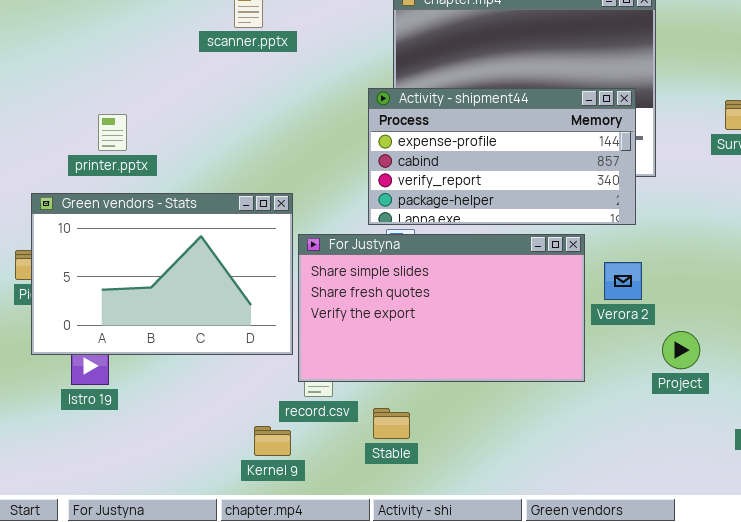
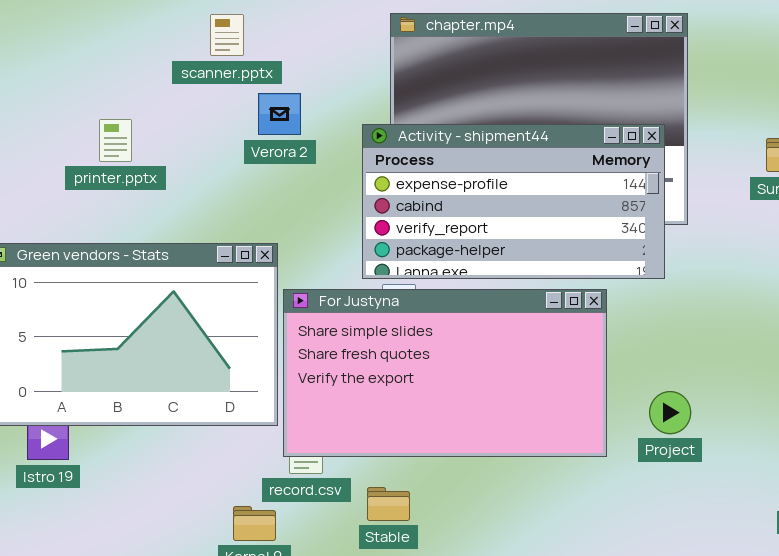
printer.pptx: [98,114,127,151] -> [99,119,132,162], moved
Verora 2: [604,262,642,300] -> [258,93,301,135], moved
Project: [662,331,700,369] -> [649,391,691,434], moved

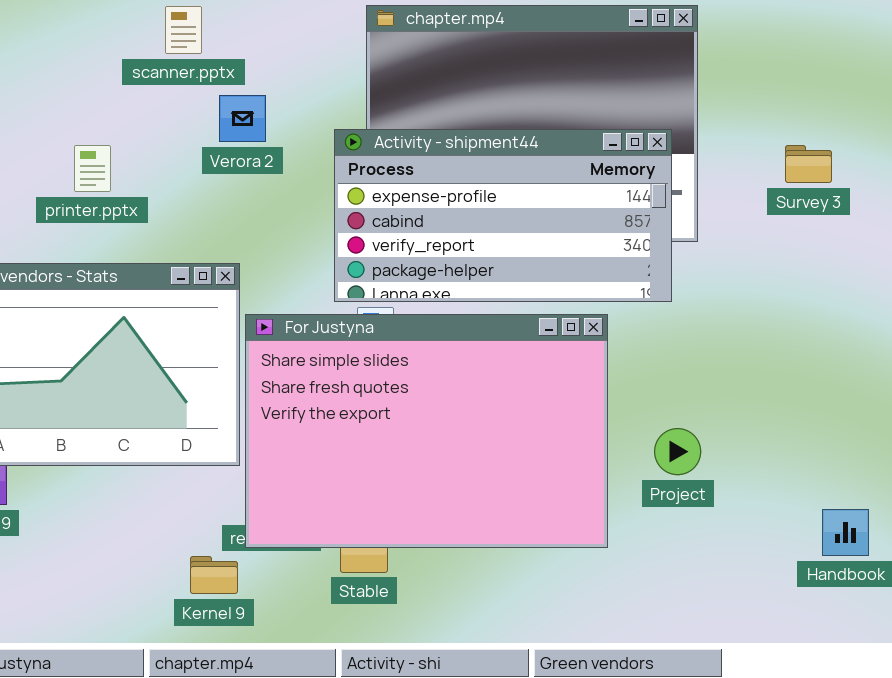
printer.pptx: [99,119,132,162] -> [74,145,111,192], moved
For Justyna: [283,289,607,457] -> [245,314,608,548], resized

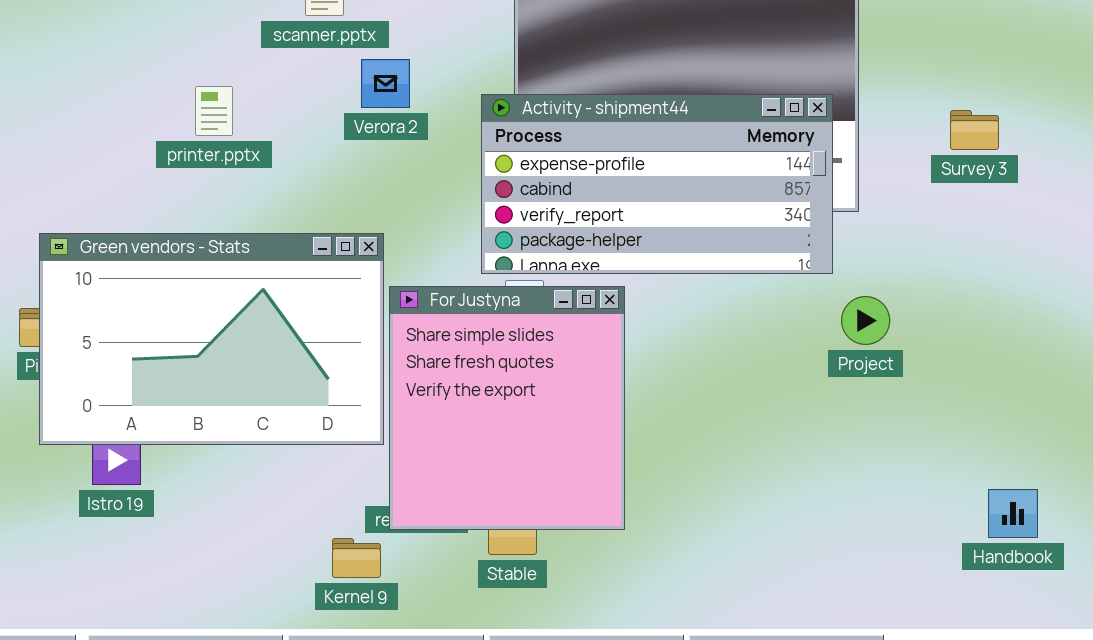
printer.pptx: [74,145,111,192] -> [195,86,233,136], moved
For Justyna: [245,314,608,548] -> [389,286,625,530], resized
Project: [654,428,701,475] -> [841,296,890,345], moved

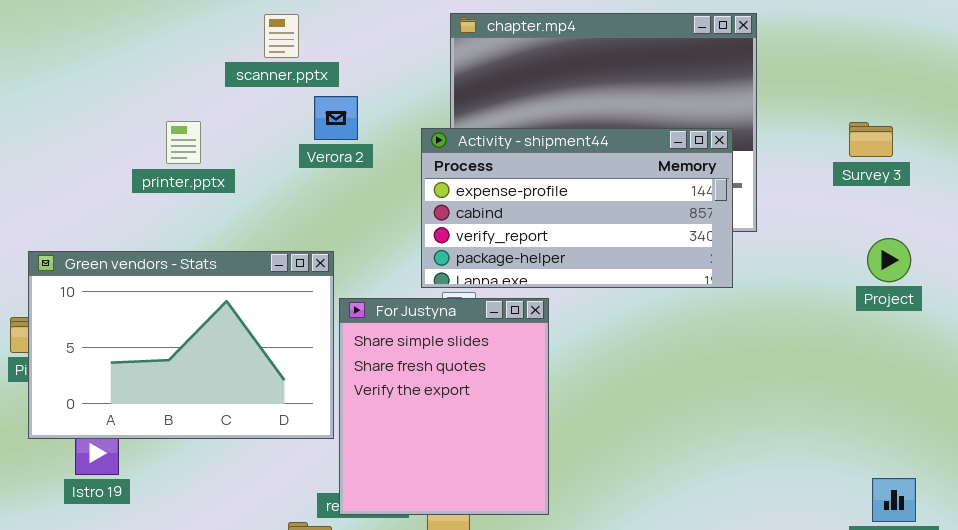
Survey 3: [950,110,999,150] -> [849,122,893,157], moved
Project: [841,296,890,345] -> [867,238,911,282], moved

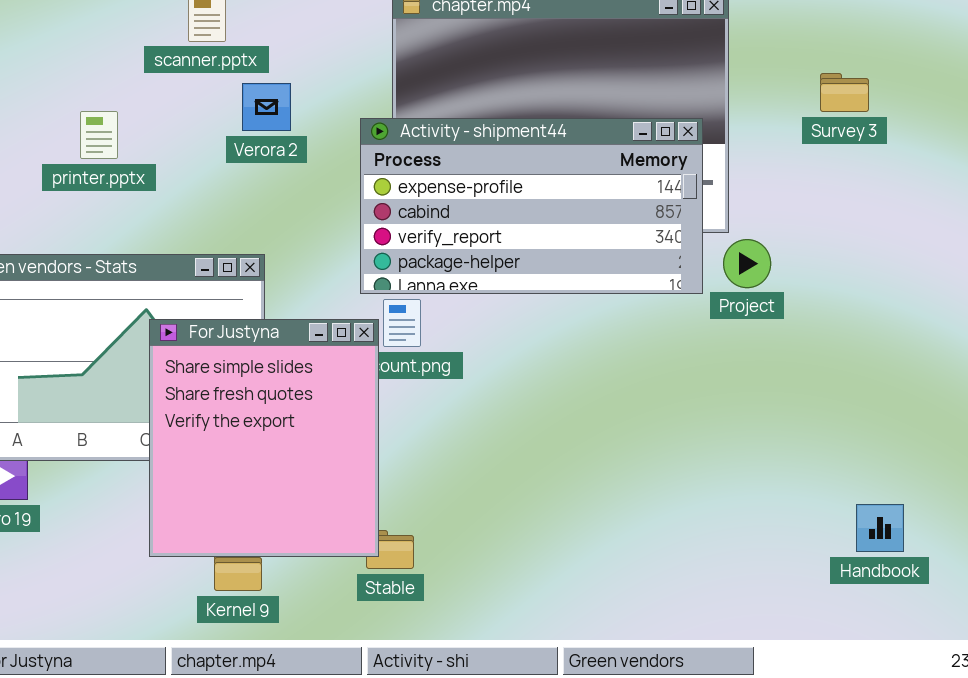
Survey 3: [849,122,893,157] -> [820,73,869,112], moved
Project: [867,238,911,282] -> [723,239,771,288], moved
For Justyna: [339,298,549,515] -> [149,319,379,557], moved

